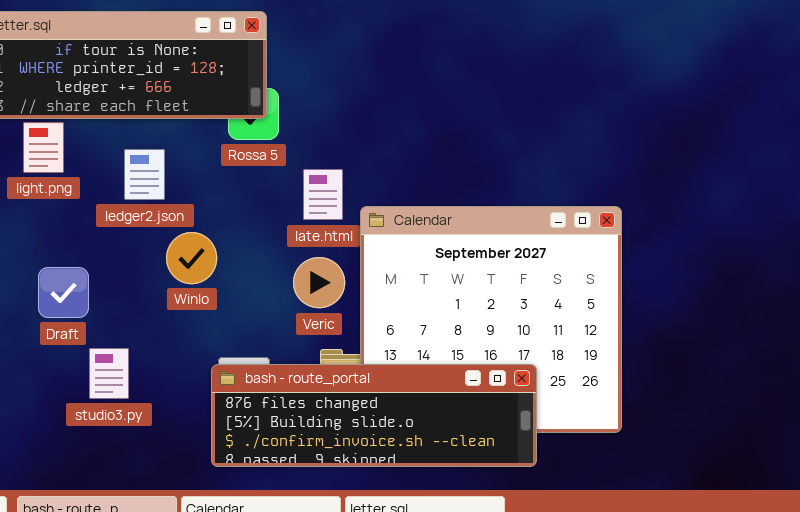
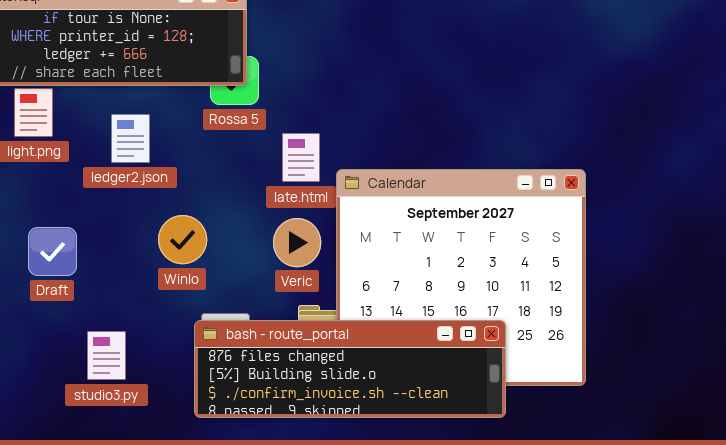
Winlo: [166,232,217,284] -> [158,215,207,264], moved
studio3.py: [89,348,129,399] -> [87,331,126,380], moved

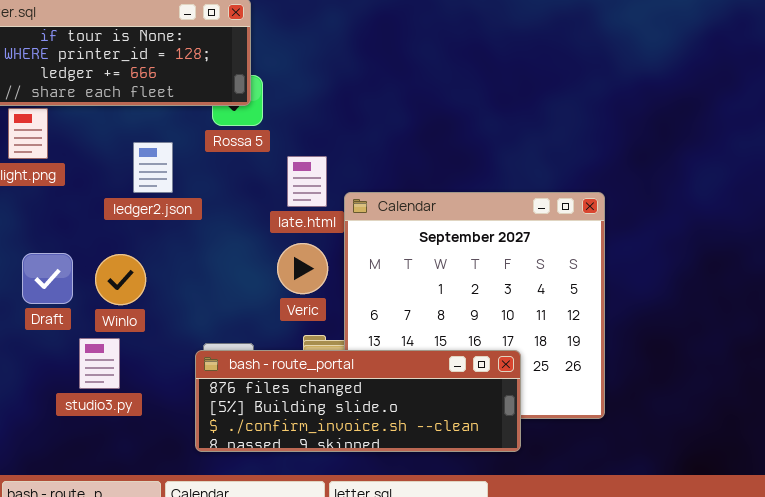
ledger2.json: [111,114,150,163] -> [133,142,173,193], moved
Winlo: [158,215,207,264] -> [95,254,146,305], moved
studio3.py: [87,331,126,380] -> [79,338,120,389], moved

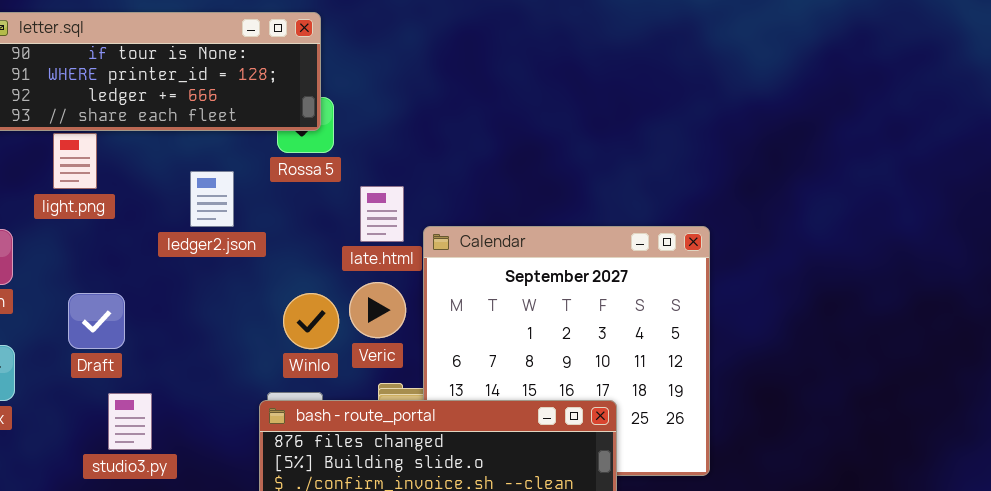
Winlo: [95,254,146,305] -> [283,293,339,349], moved
studio3.py: [79,338,120,389] -> [108,393,152,450], moved

